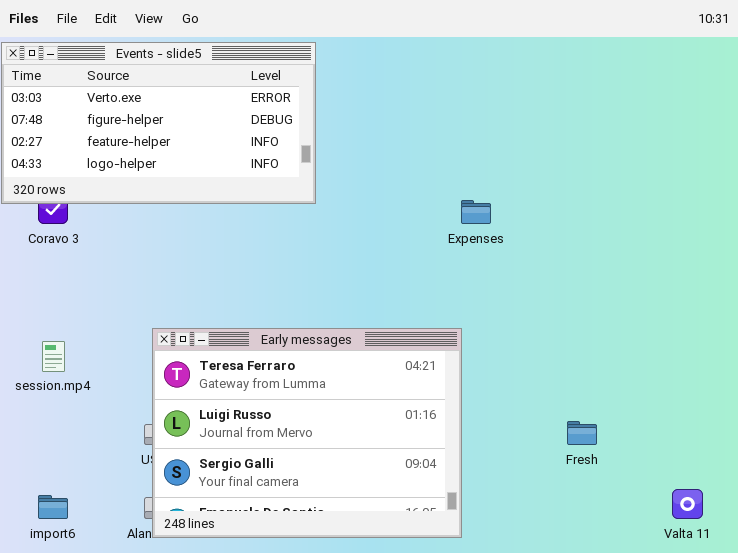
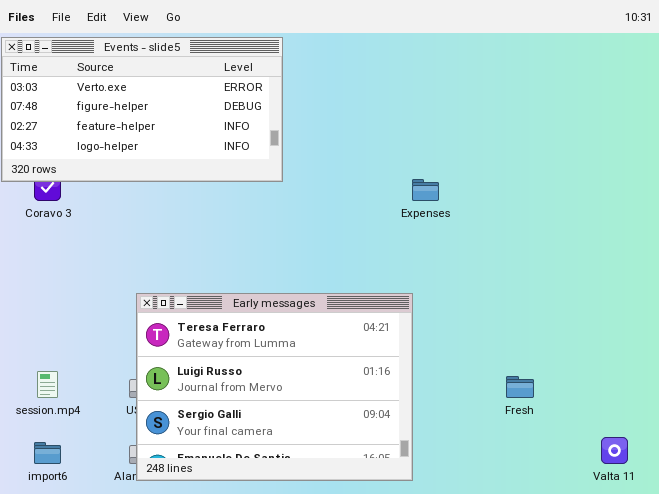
session.mp4: [42,341,65,372] -> [37,371,58,398], moved

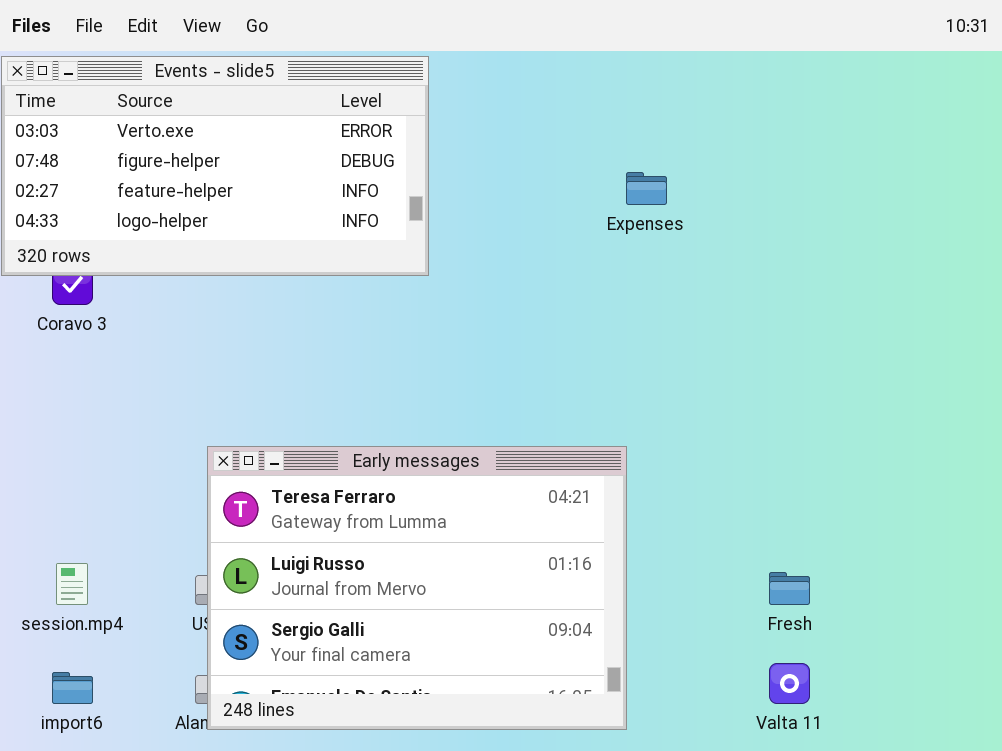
Expenses: [412,179,439,201] -> [626,172,667,205], moved
Valta 11: [601,437,628,464] -> [769,663,810,704], moved

